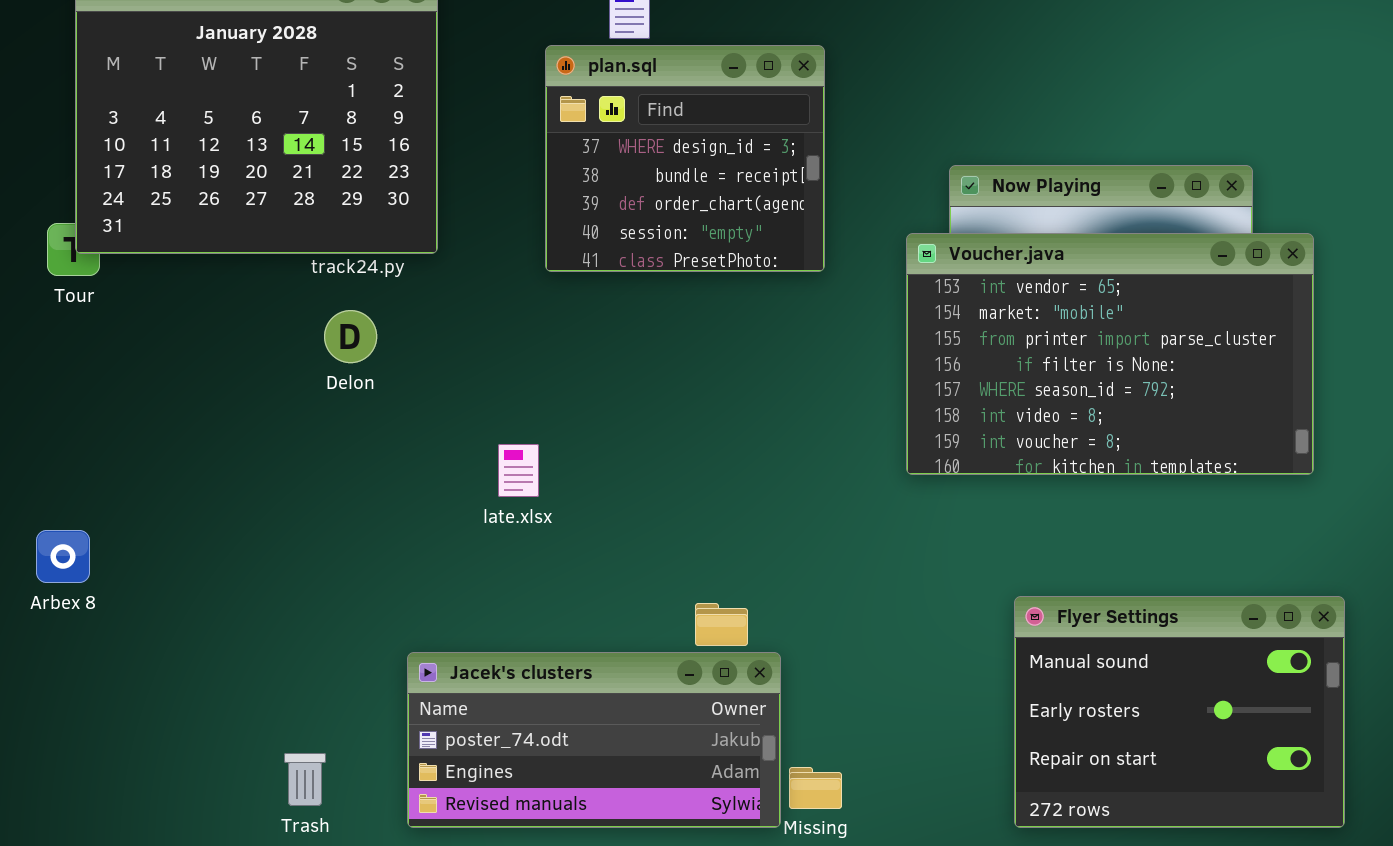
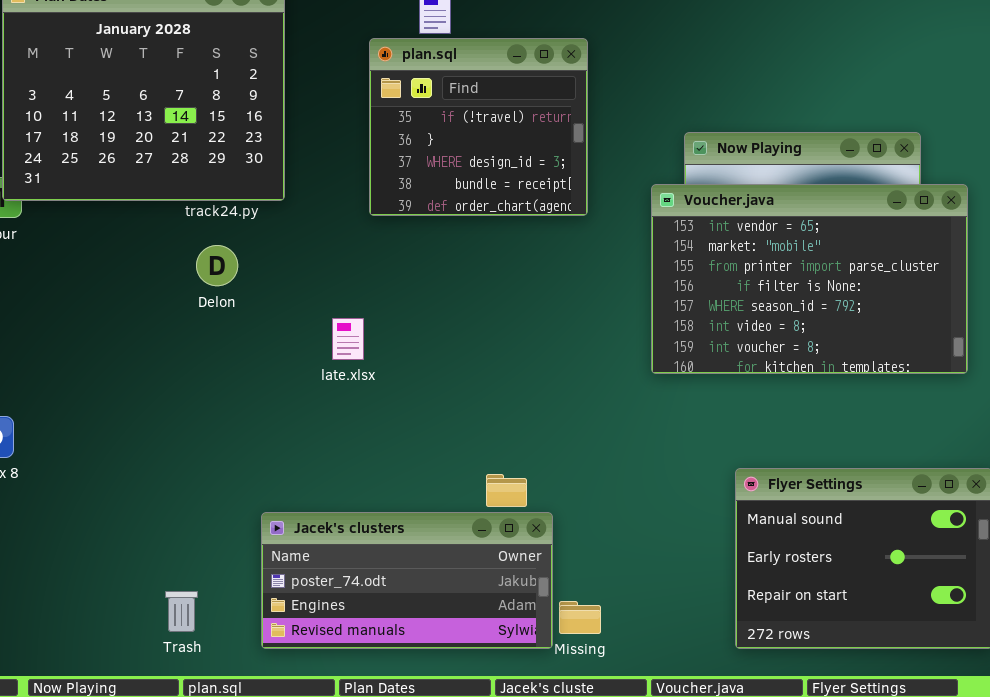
plan.sql: [545,45,825,272] -> [369,38,588,216], scrolled up 2 rows
late.xlsx: [498,444,539,497] -> [332,318,364,360], moved

